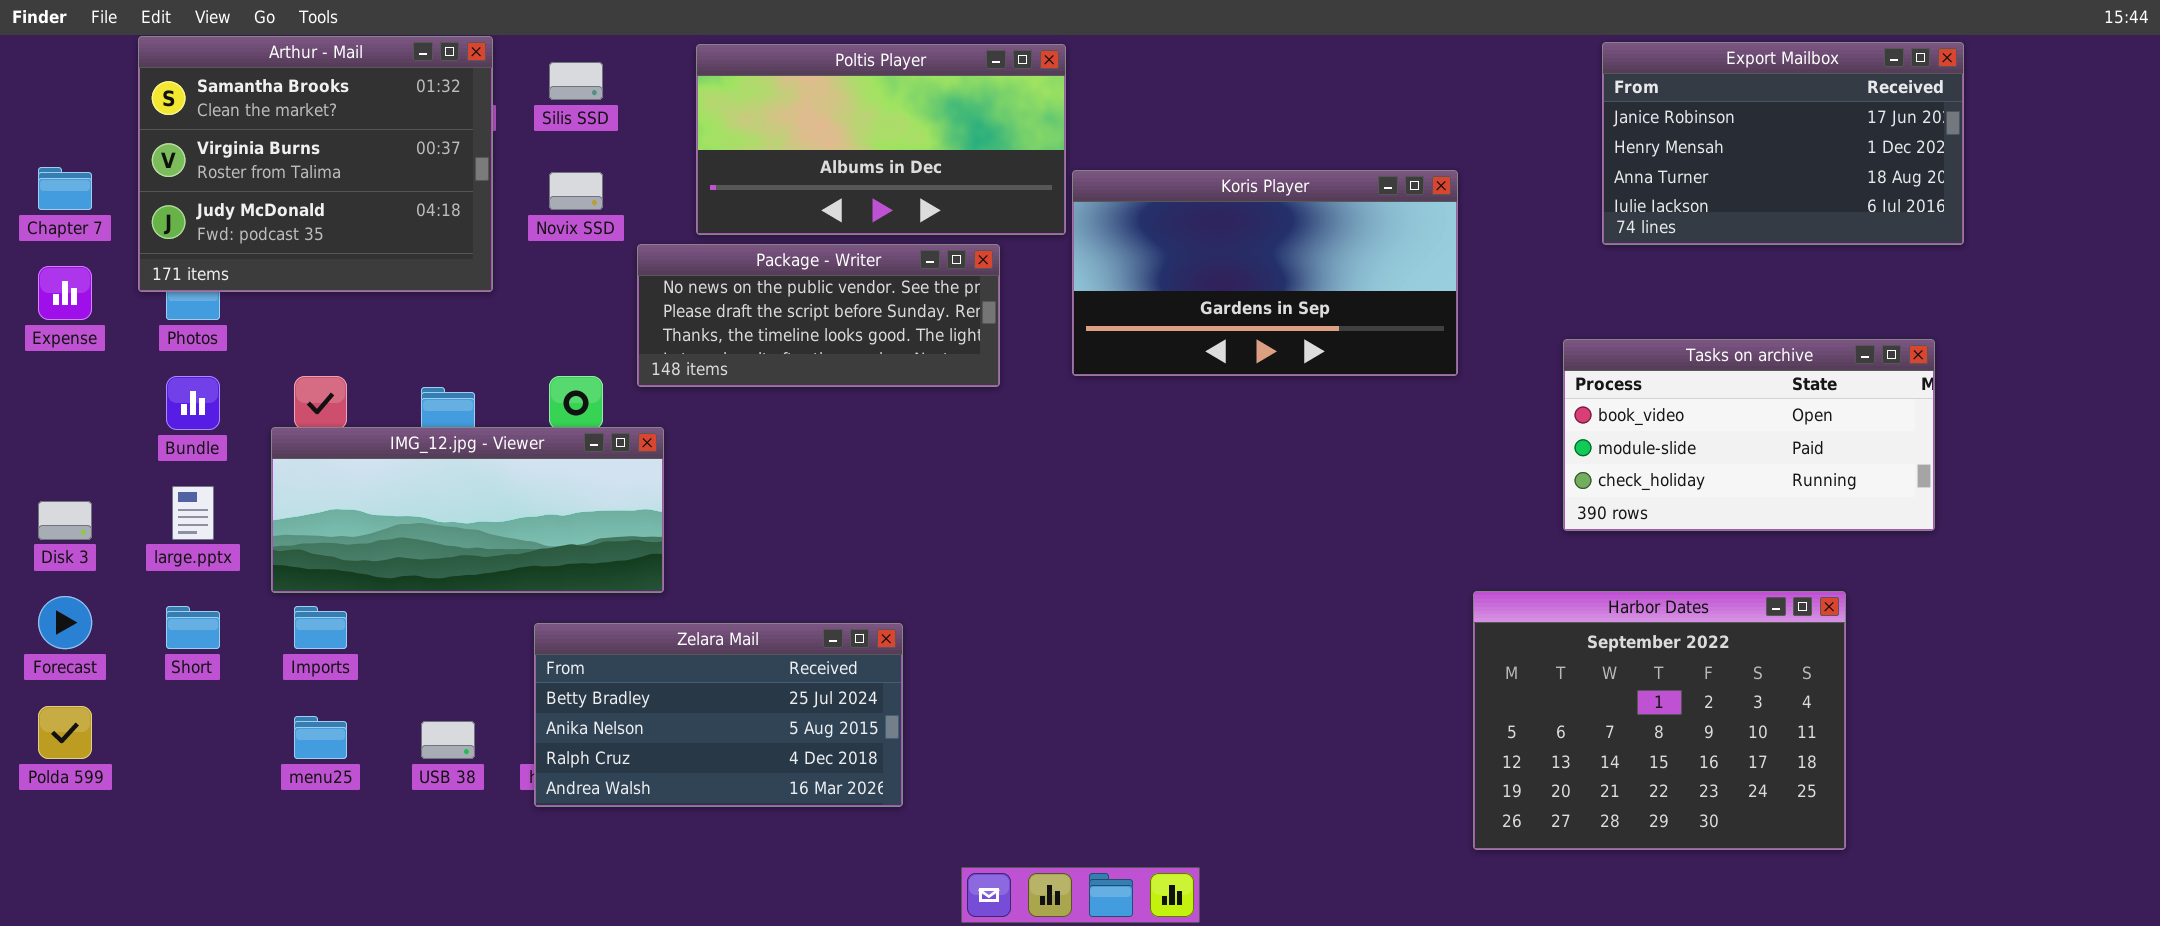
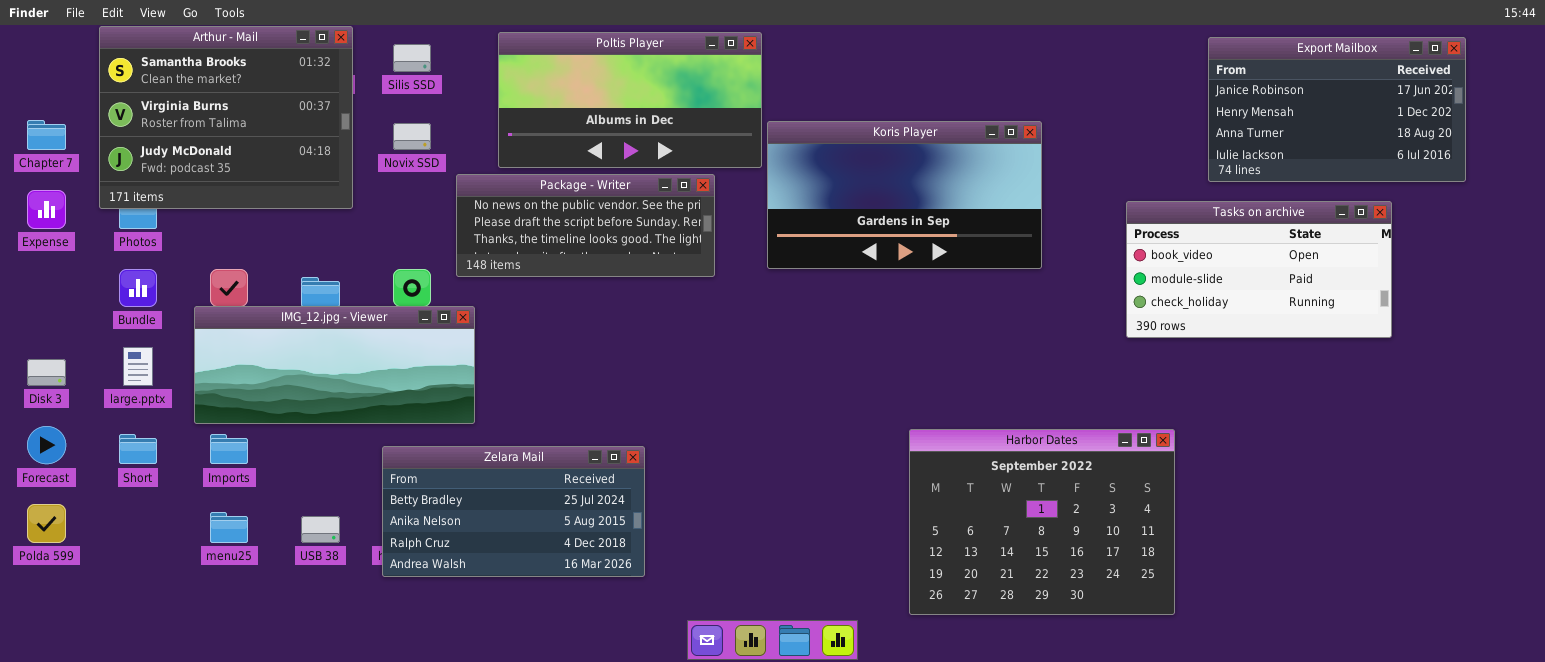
Export Mailbox: [1602,42,1964,245] -> [1208,37,1466,182], moved
Tasks on archive: [1563,339,1935,531] -> [1126,201,1392,338], moved
Harbor Dates: [1473,591,1846,850] -> [909,429,1175,615], moved

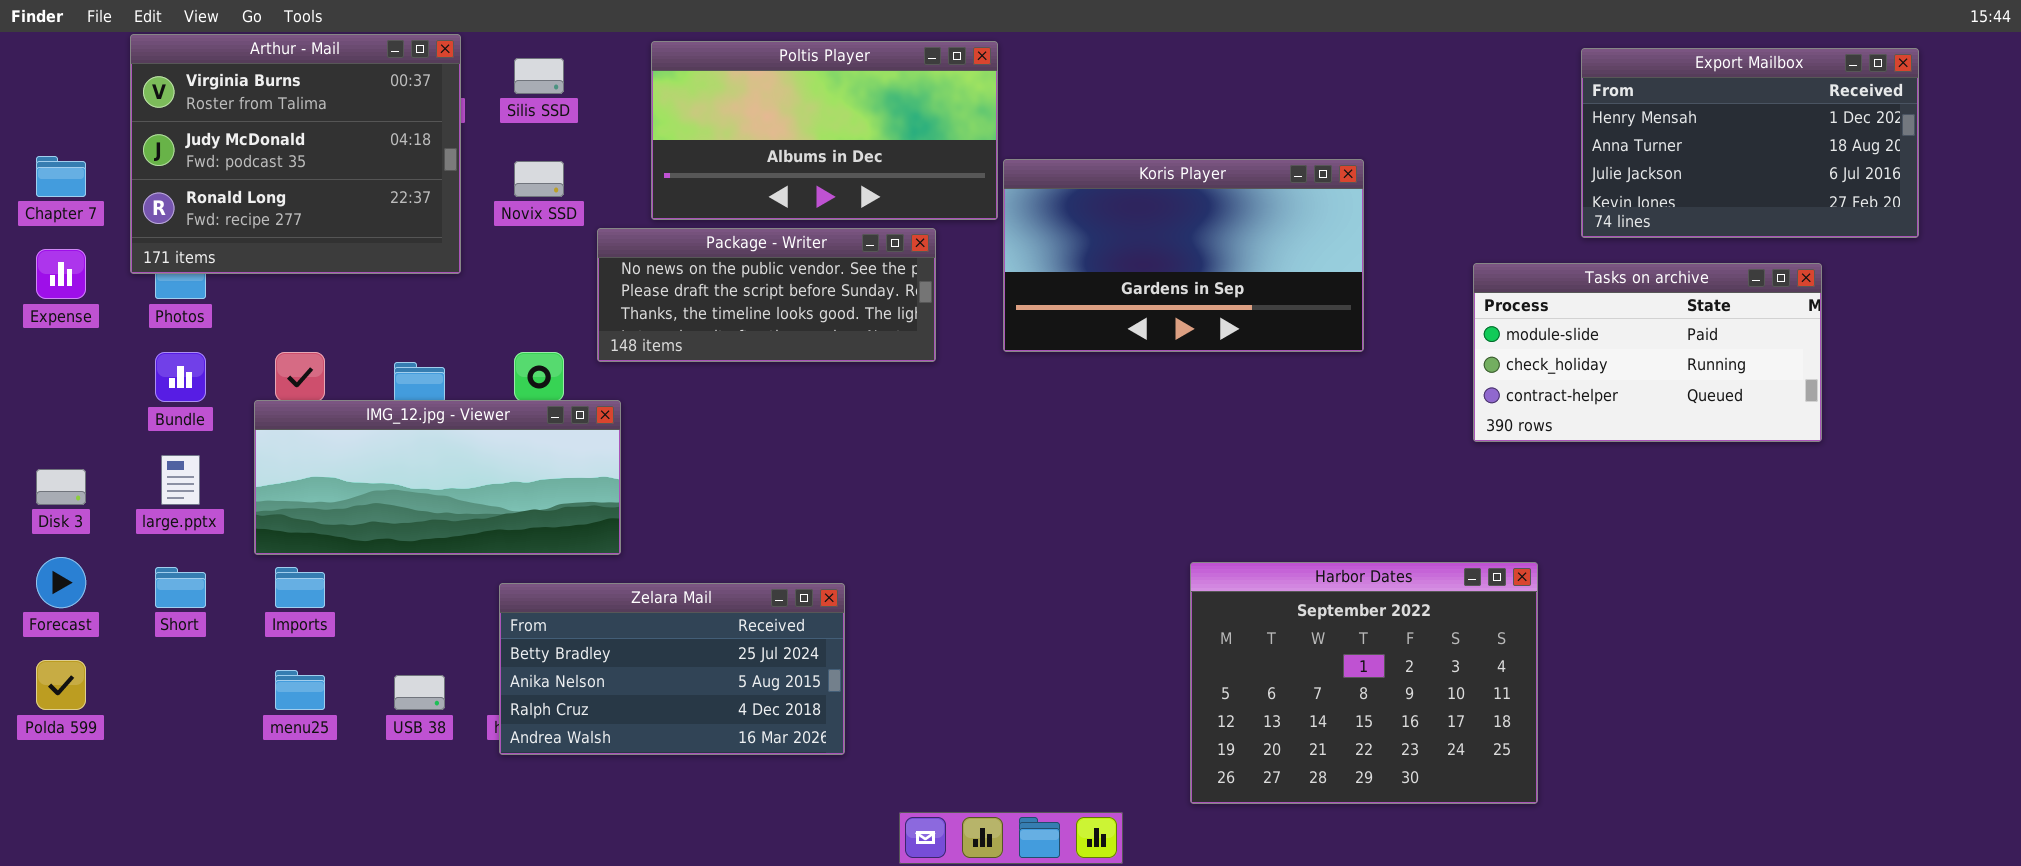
Arthur - Mail: [99,26,353,209] -> [130,34,461,274], scrolled down 1 row
Export Mailbox: [1208,37,1466,182] -> [1581,48,1919,238], scrolled down 1 row
Tasks on archive: [1126,201,1392,338] -> [1473,263,1822,442], scrolled down 1 row

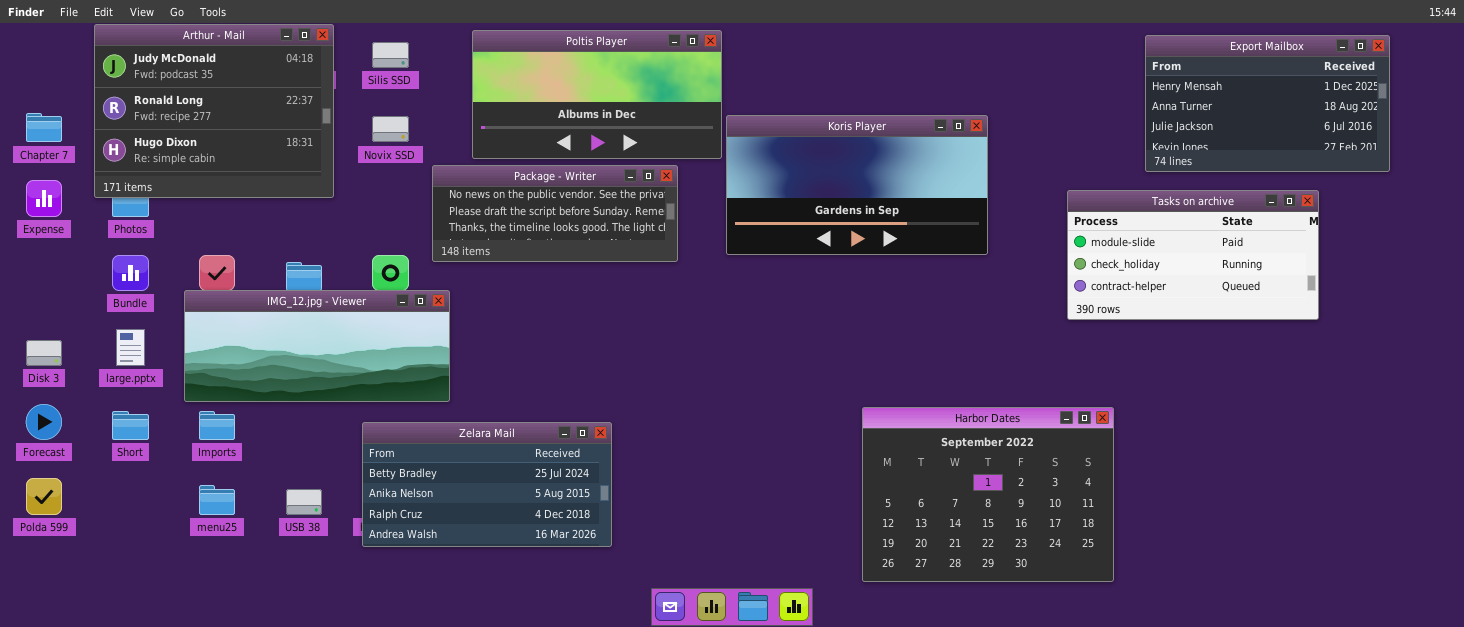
Arthur - Mail: [130,34,461,274] -> [94,24,334,198], scrolled down 1 row

